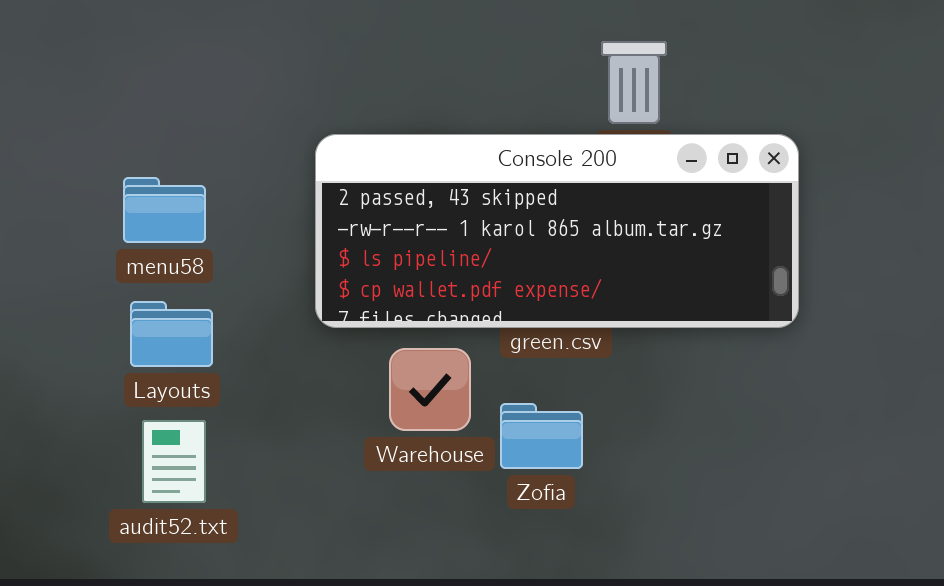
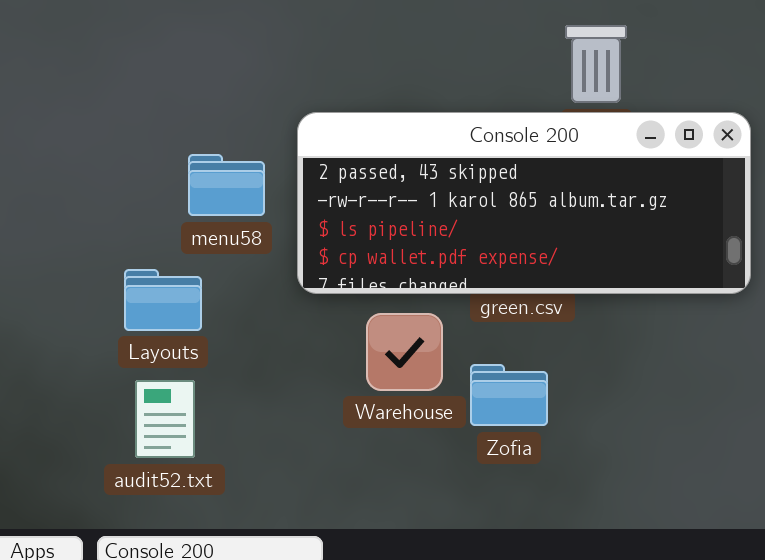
menu58: [123,177,206,243] -> [188,154,265,216], moved

